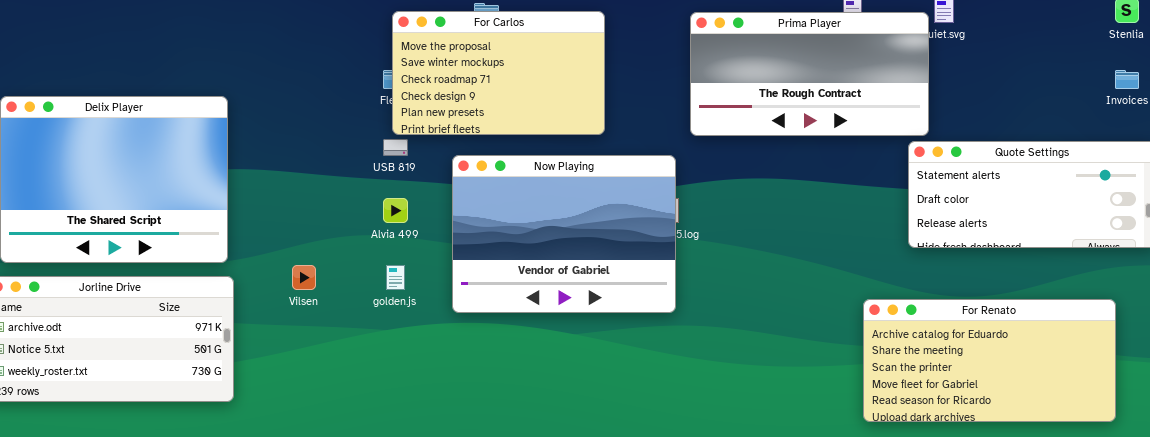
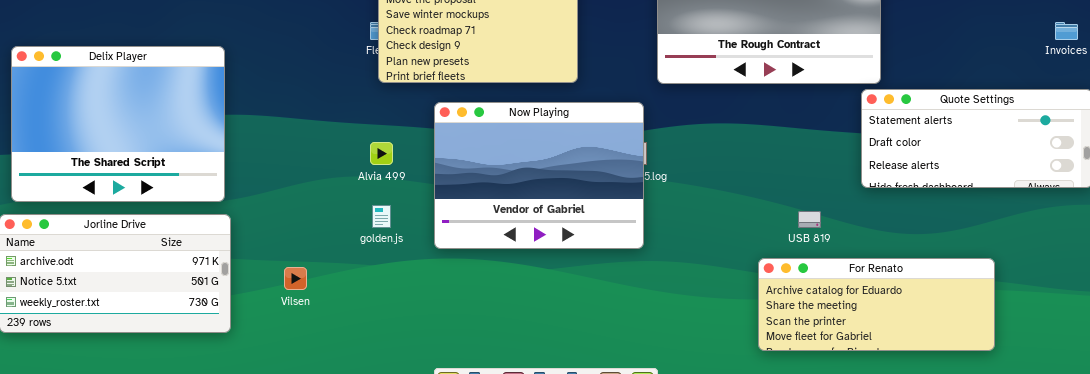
USB 819: [383,139,408,156] -> [798,211,821,228], moved
Vilsen: [292,265,316,290] -> [284,267,307,290], moved
For Renato: [863,299,1116,422] -> [758,258,995,351], moved, resized

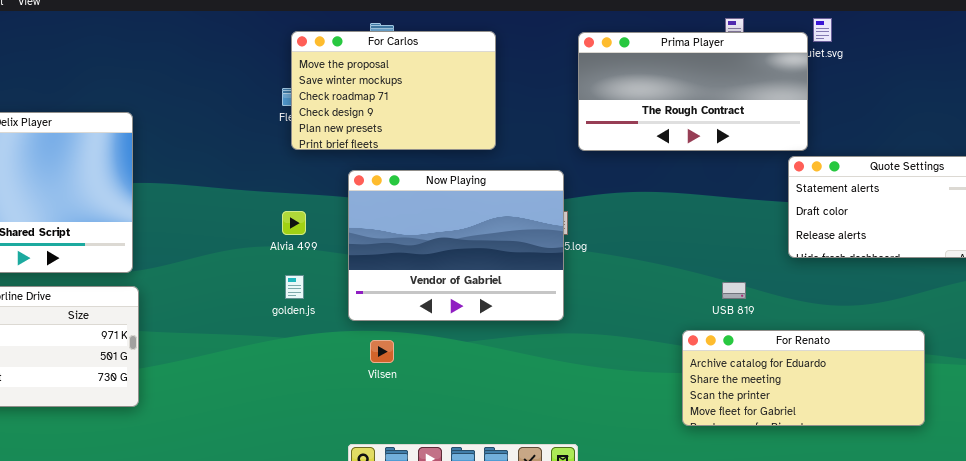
Vilsen: [284,267,307,290] -> [370,340,394,363], moved

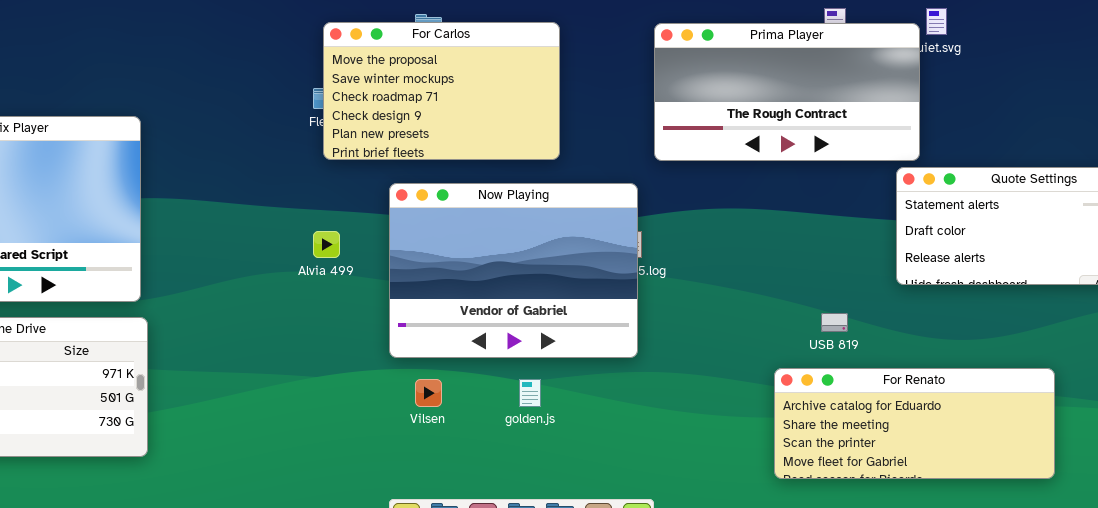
golden.js: [285,275,304,299] -> [519,379,541,407], moved

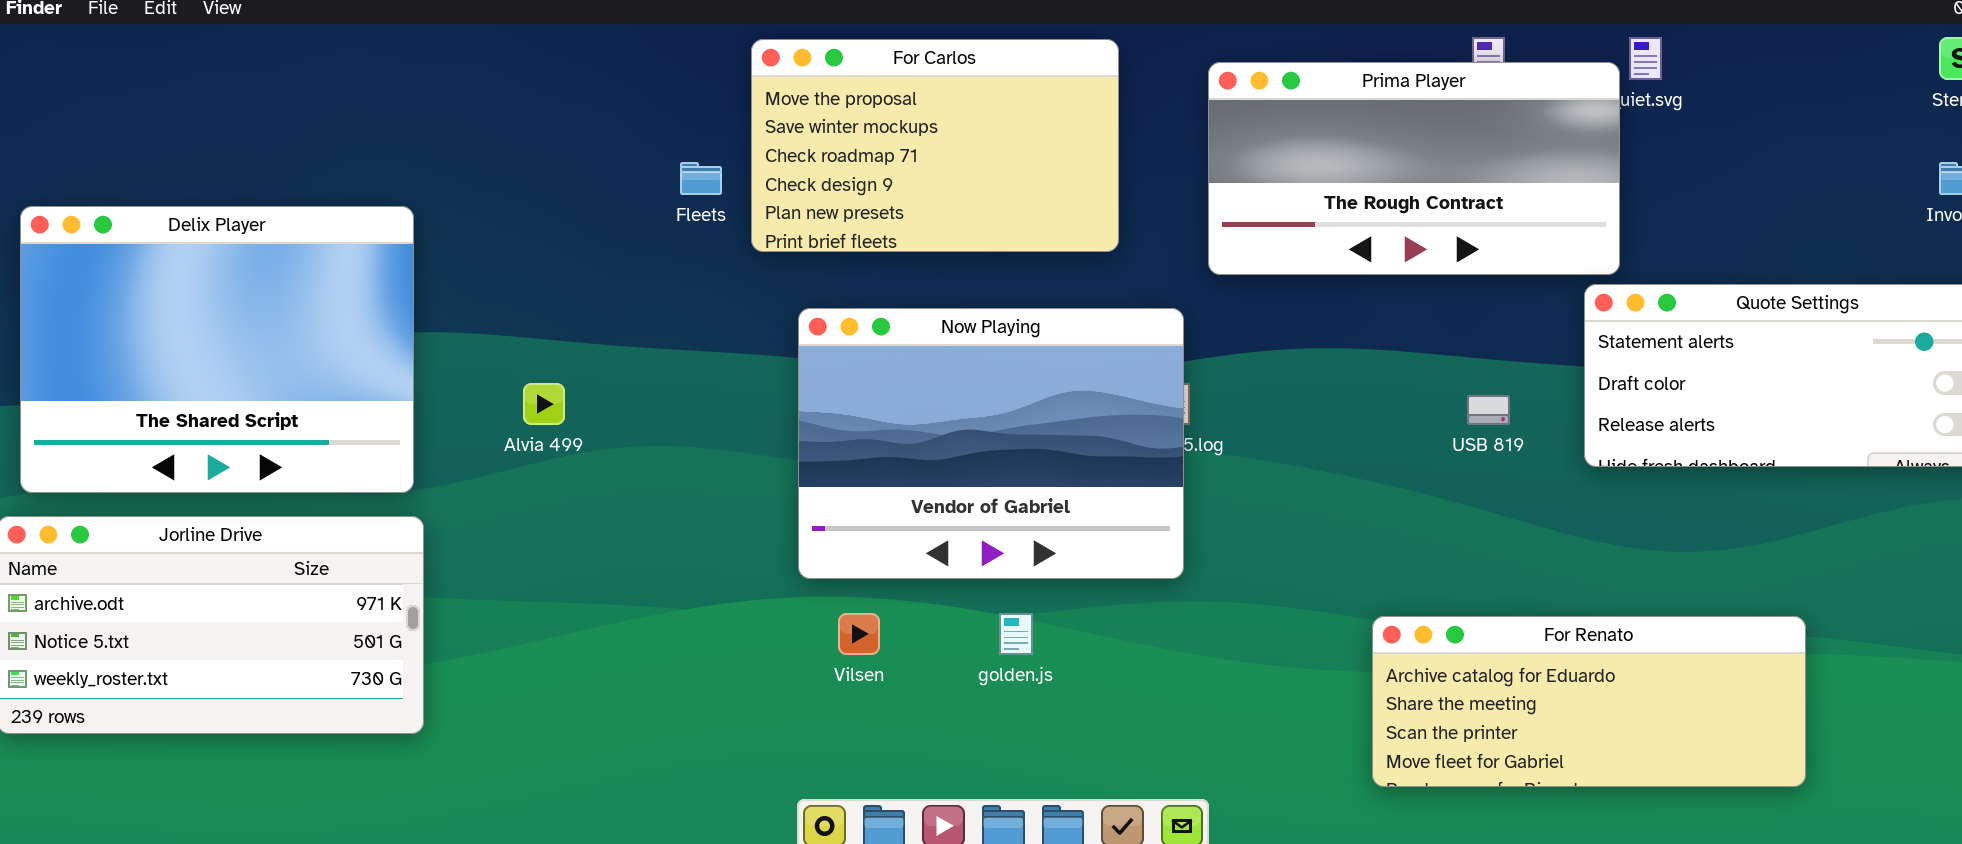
For Carlos: [323,22,560,160] -> [751,39,1119,252], moved
Alvia 499: [313,231,340,258] -> [523,383,565,425], moved
USB 819: [821,313,848,332] -> [1467,395,1510,425], moved
For Renato: [774,368,1055,479] -> [1372,616,1806,787], moved

